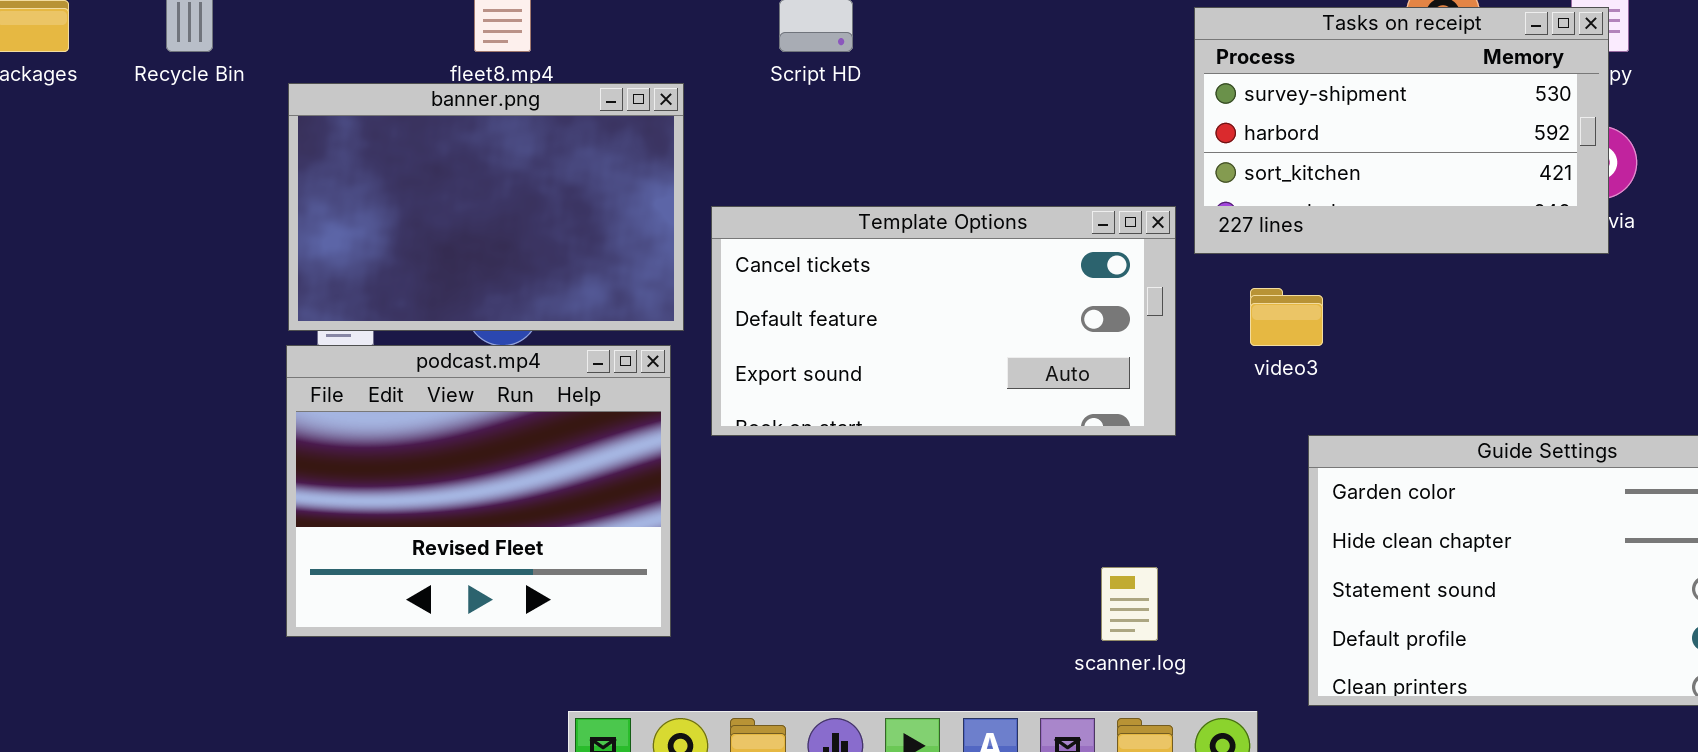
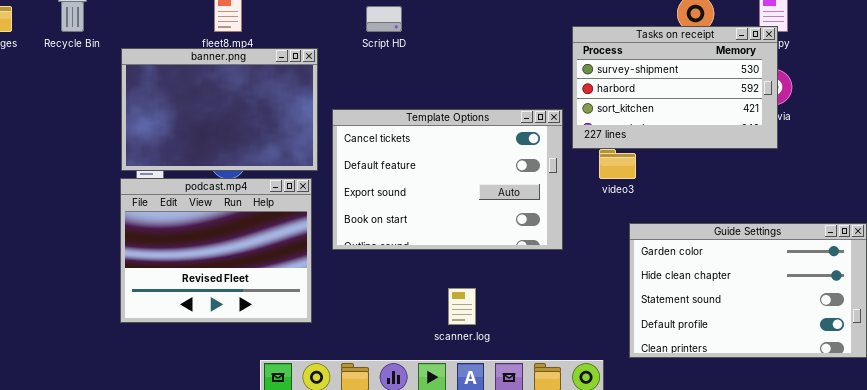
Tasks on receipt: [1194,7,1609,254] -> [572,26,778,149], moved
Template Options: [711,206,1176,436] -> [332,109,563,250], resized
scanner.log: [1101,567,1158,641] -> [448,288,476,325], moved

